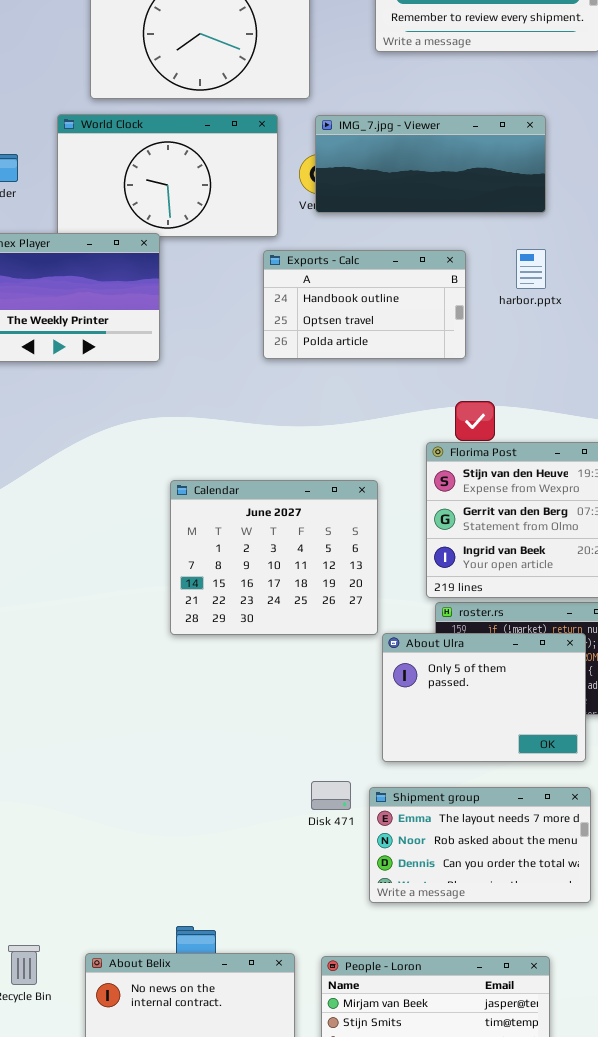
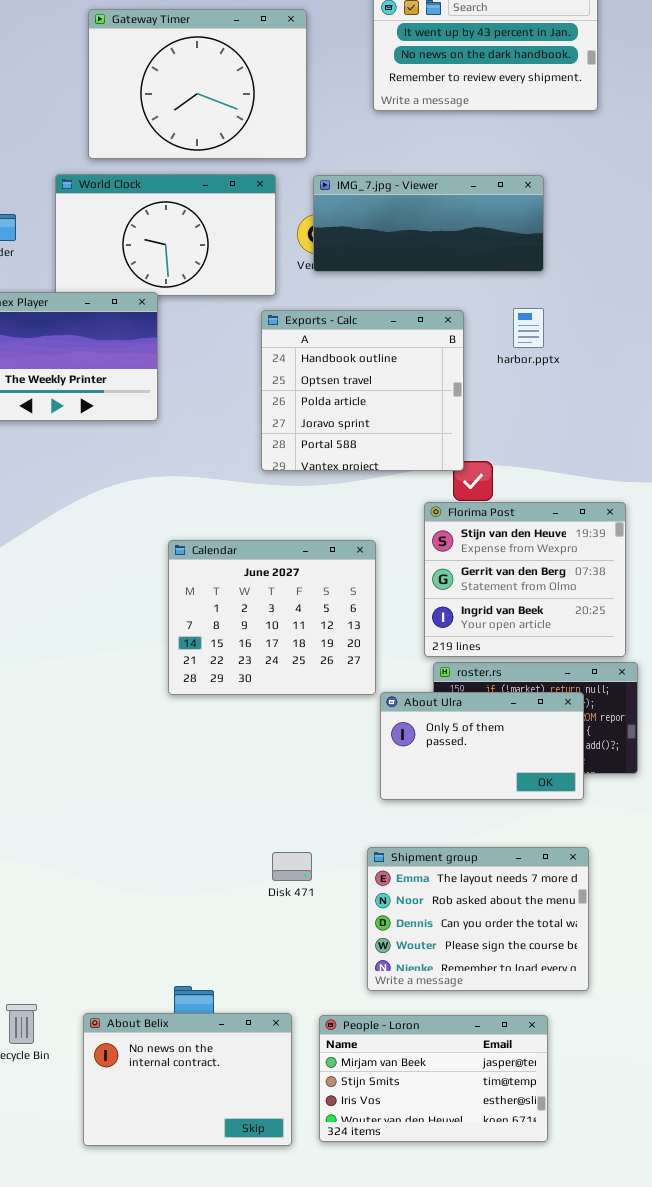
Exports - Calc: [263,250,466,359] -> [261,310,464,471], resized
About Ulra: [382,633,586,762] -> [380,692,584,800], resized
Disk 471: [311,781,351,810] -> [272,852,312,881], moved
Shipment group: [369,787,591,903] -> [367,847,589,991], resized

